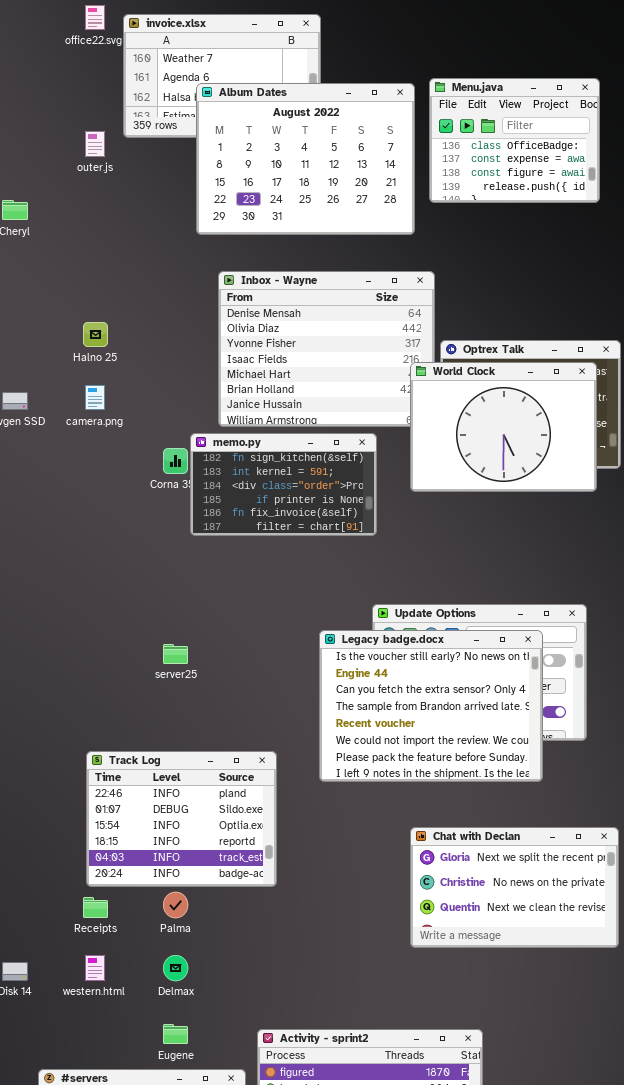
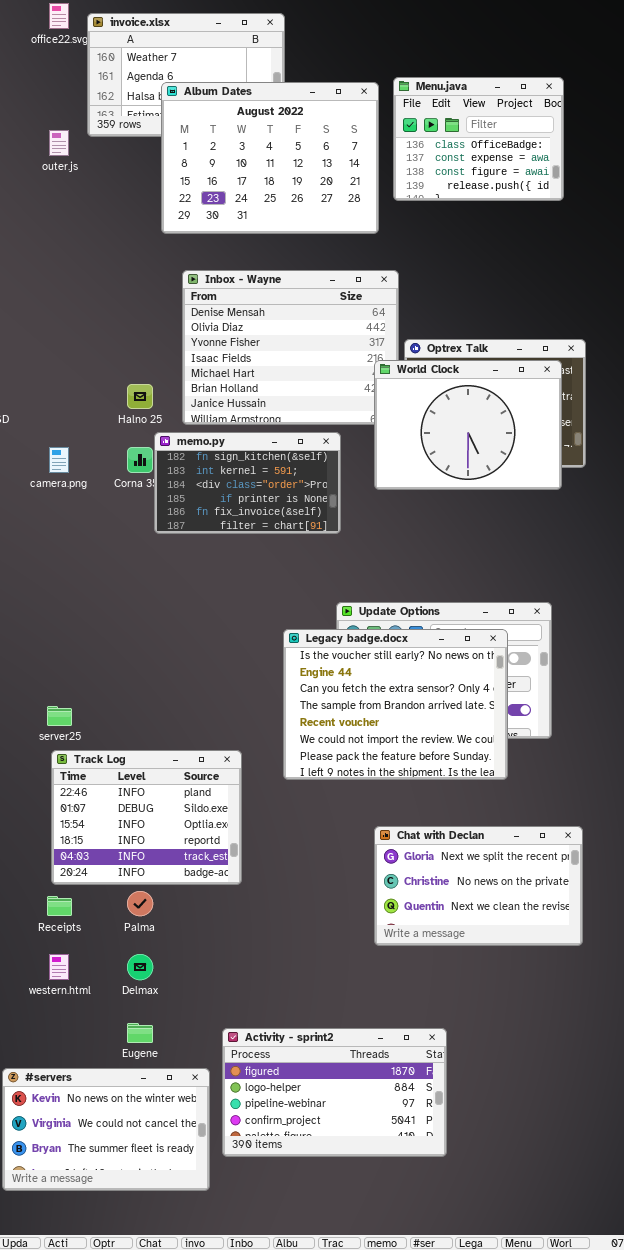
Halno 25: [83,322,108,347] -> [127,384,153,409], moved
camera.png: [85,385,105,410] -> [49,447,69,473], moved
server25: [163,644,188,664] -> [47,706,72,726], moved

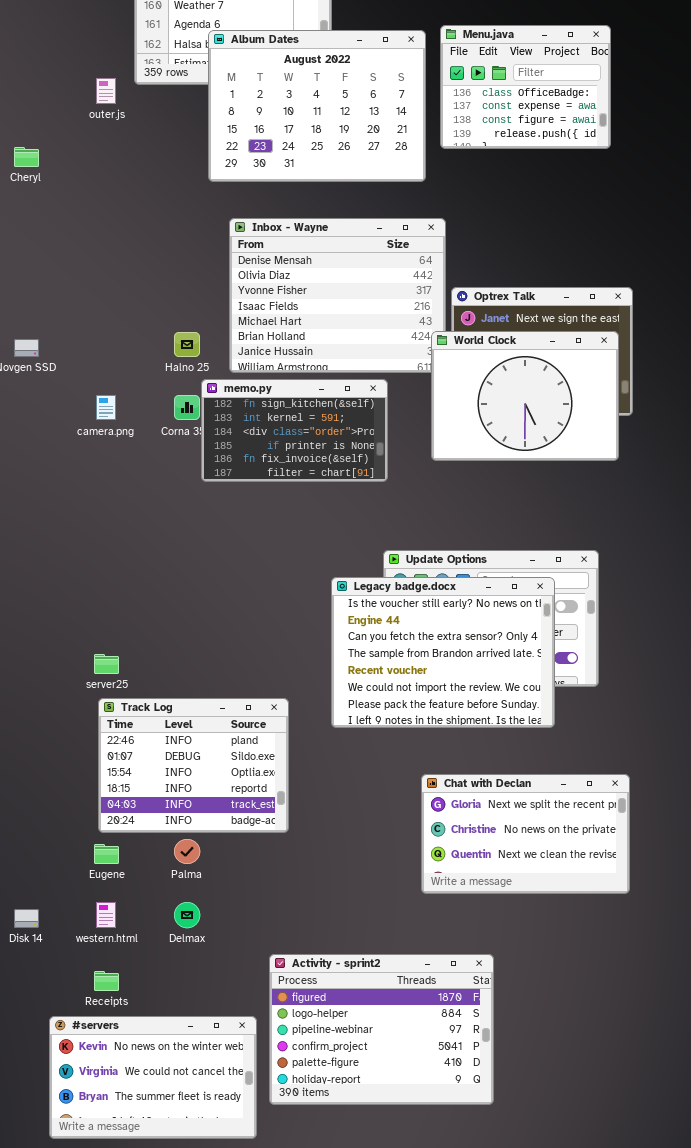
World Clock: [374,360,562,490] -> [431,331,619,461], moved
Receipts: [47,896,72,916] -> [94,971,119,991], moved
Eugene: [127,1023,153,1043] -> [94,844,119,864], moved
Activity - sprint2: [222,1028,447,1157] -> [269,954,494,1105], resized

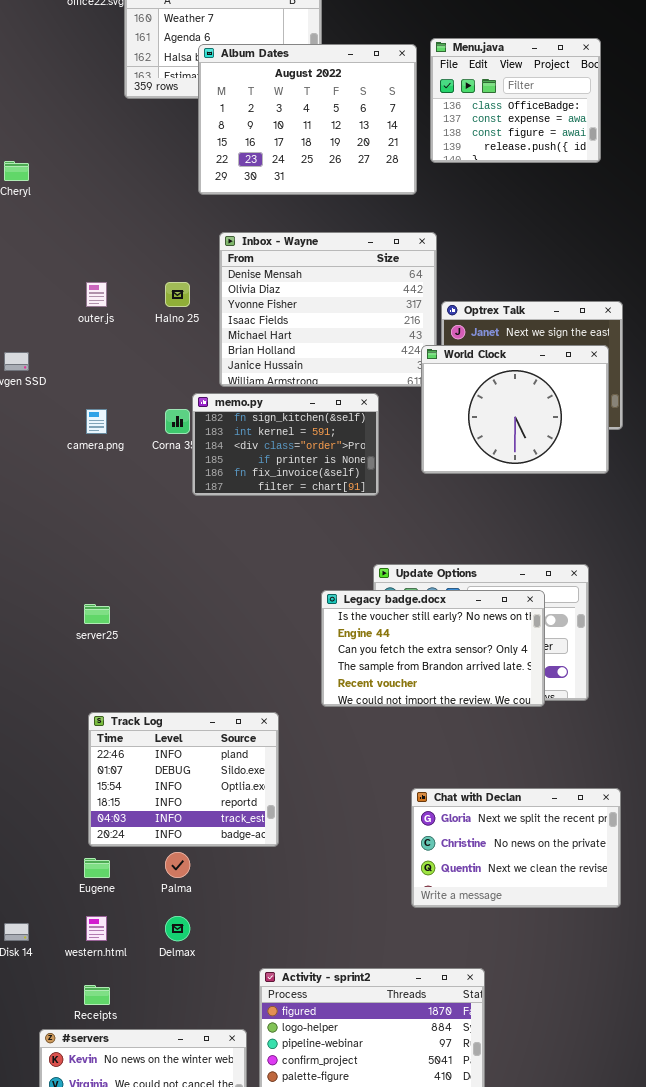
outer.js: [96,78,116,104] -> [86,282,107,307], moved
Halno 25: [174,332,200,357] -> [165,282,190,307], moved
Legacy badge.docx: [331,577,555,728] -> [321,590,545,707], resized
server25: [94,654,119,674] -> [84,604,110,624], moved

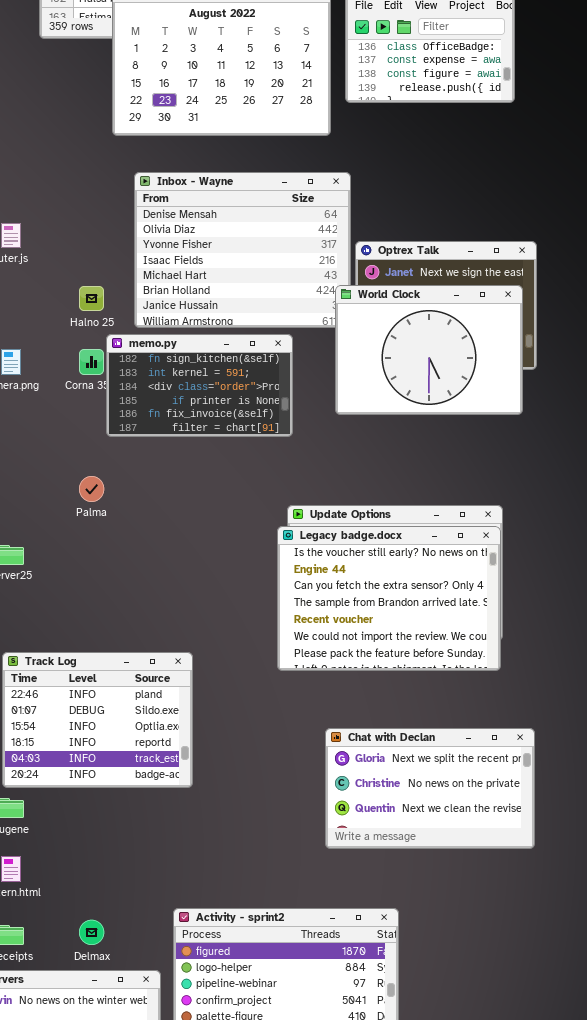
Halno 25: [165,282,190,307] -> [79,286,104,311], moved
Legacy badge.docx: [321,590,545,707] -> [277,526,501,671], moved, resized
Palma: [165,852,190,878] -> [79,476,104,502], moved
Delmax: [165,916,190,941] -> [79,920,104,945], moved

